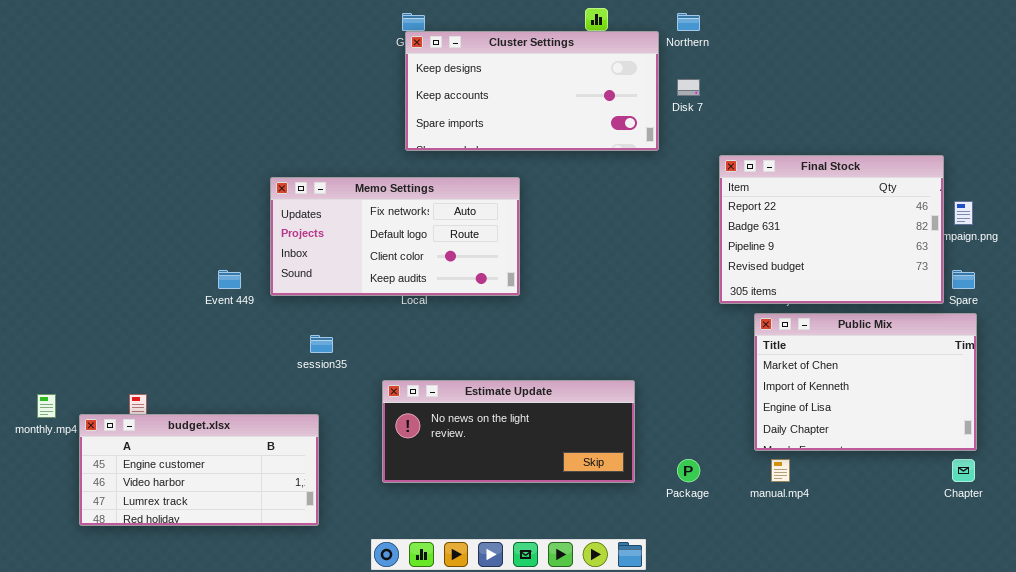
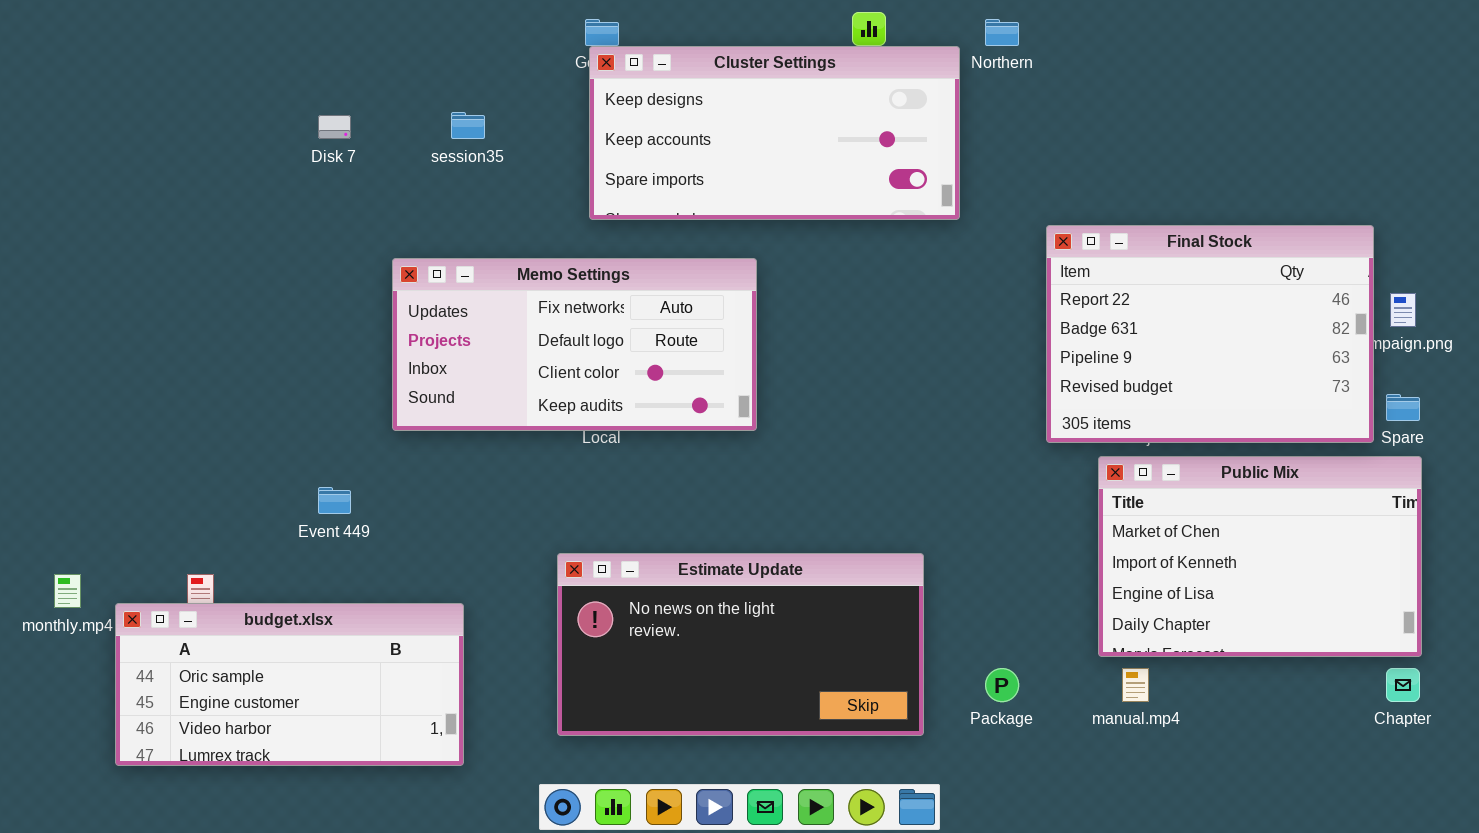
Disk 7: [677,79,700,96] -> [318,115,351,139], moved
Event 449: [218,270,241,289] -> [318,487,351,514], moved
session35: [310,335,333,353] -> [451,112,485,139], moved
Estimate Update: [382,380,635,483] -> [557,553,924,736], resized
budget.xlsx: [79,414,319,526] -> [115,603,464,766], scrolled up 1 row

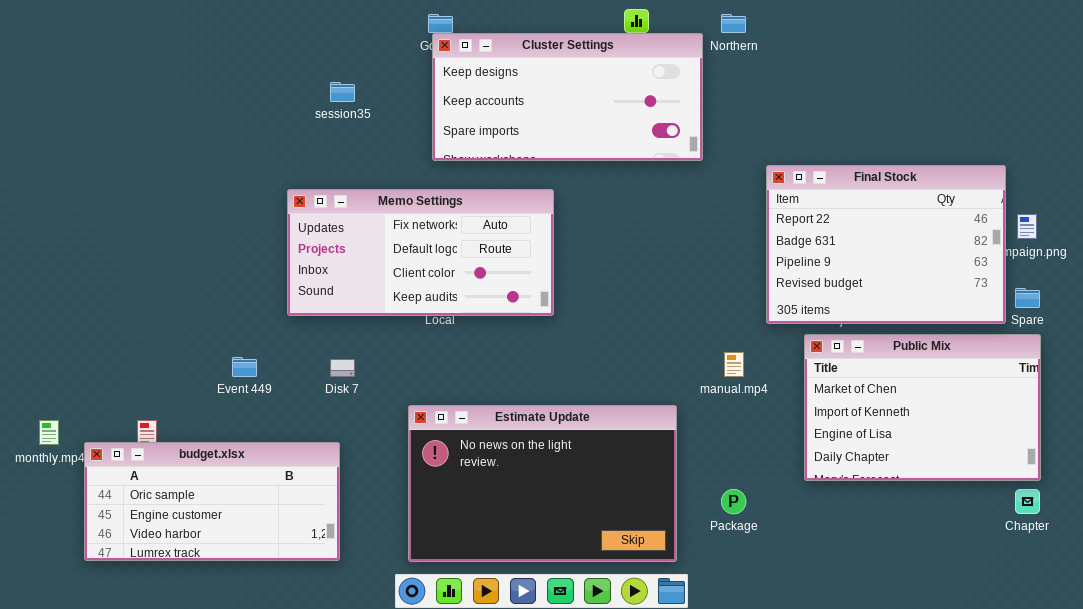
Disk 7: [318,115,351,139] -> [330,359,355,377], moved
Estimate Update: [557,553,924,736] -> [408,405,677,562], resized
manual.mp4: [1122,668,1149,702] -> [724,352,744,377], moved

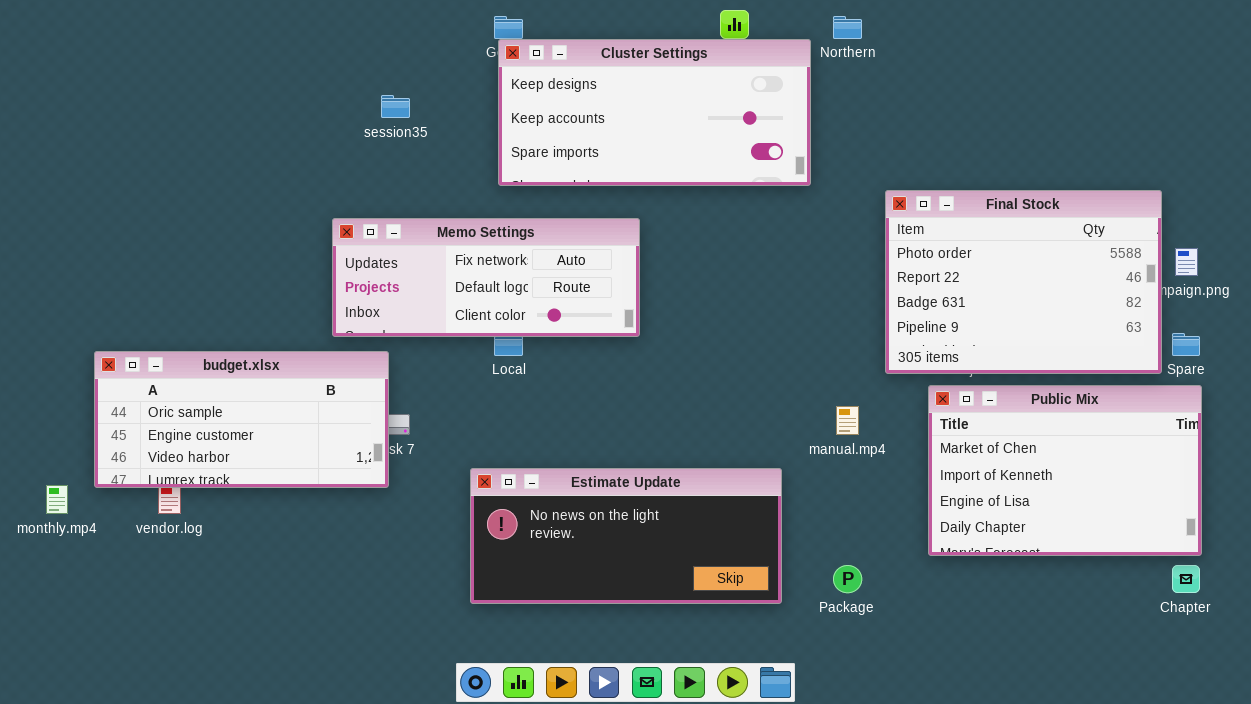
Final Stock: [766,165,1006,324] -> [885,190,1162,374], scrolled up 1 row
Memo Settings: [287,189,554,316] -> [332,218,640,337], resized
Estimate Update: [408,405,677,562] -> [470,468,782,604], resized
budget.xlsx: [84,442,340,561] -> [94,351,389,488], moved

